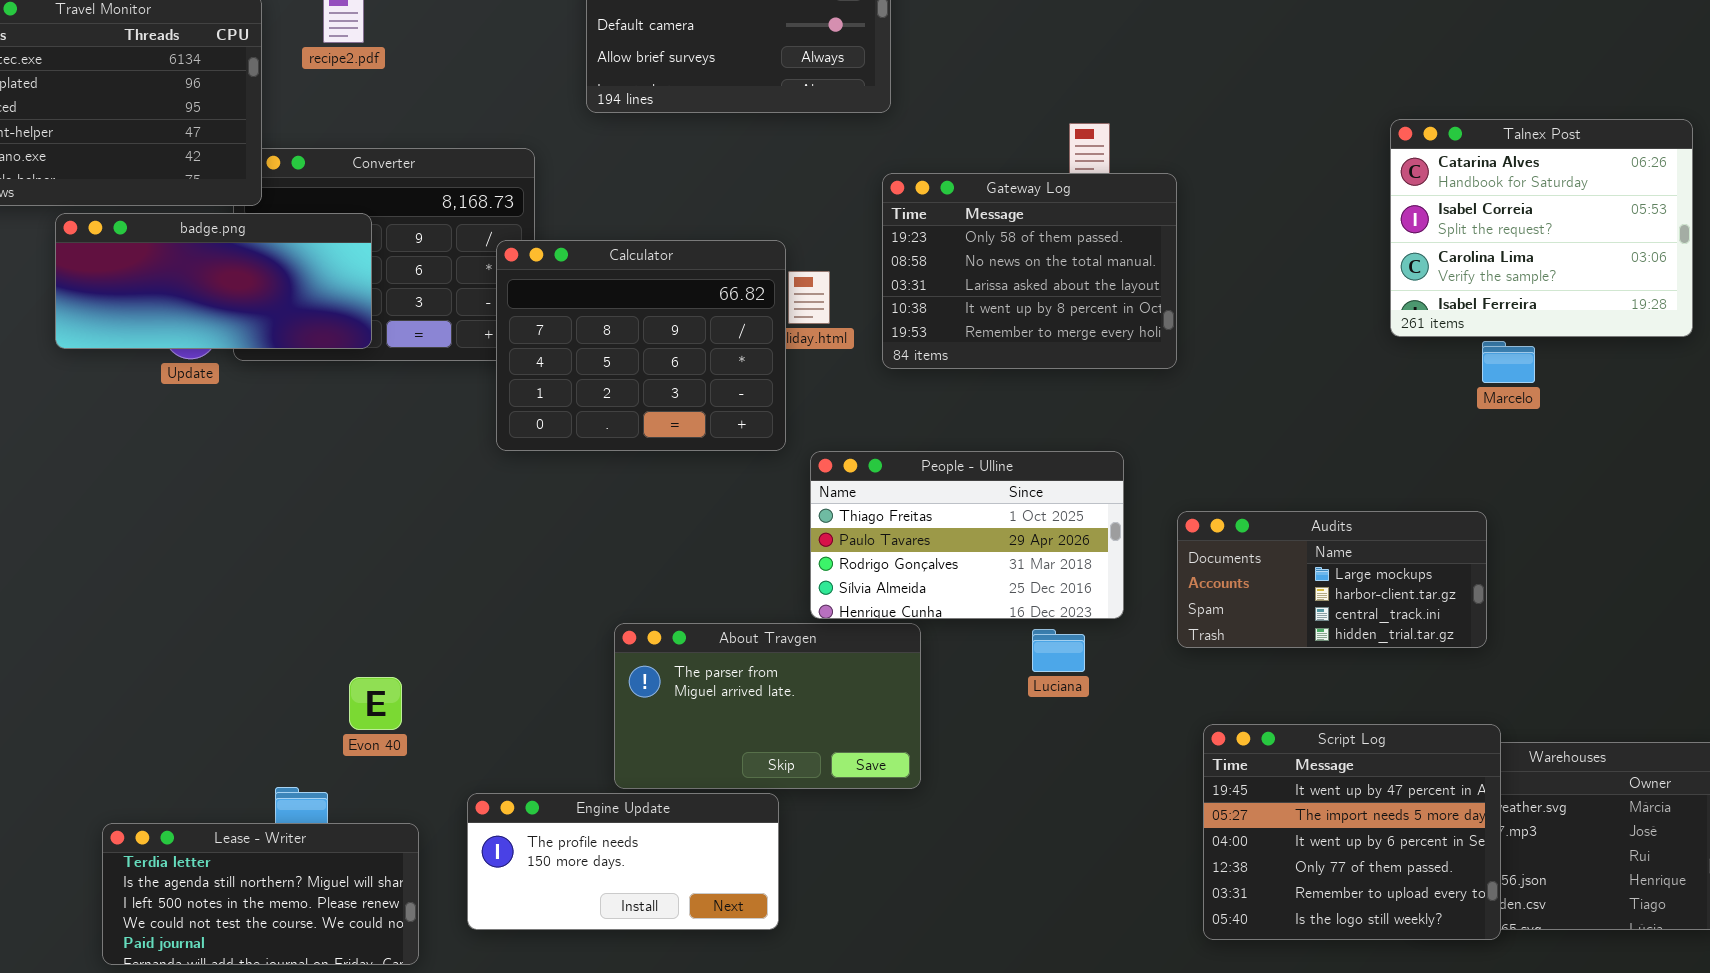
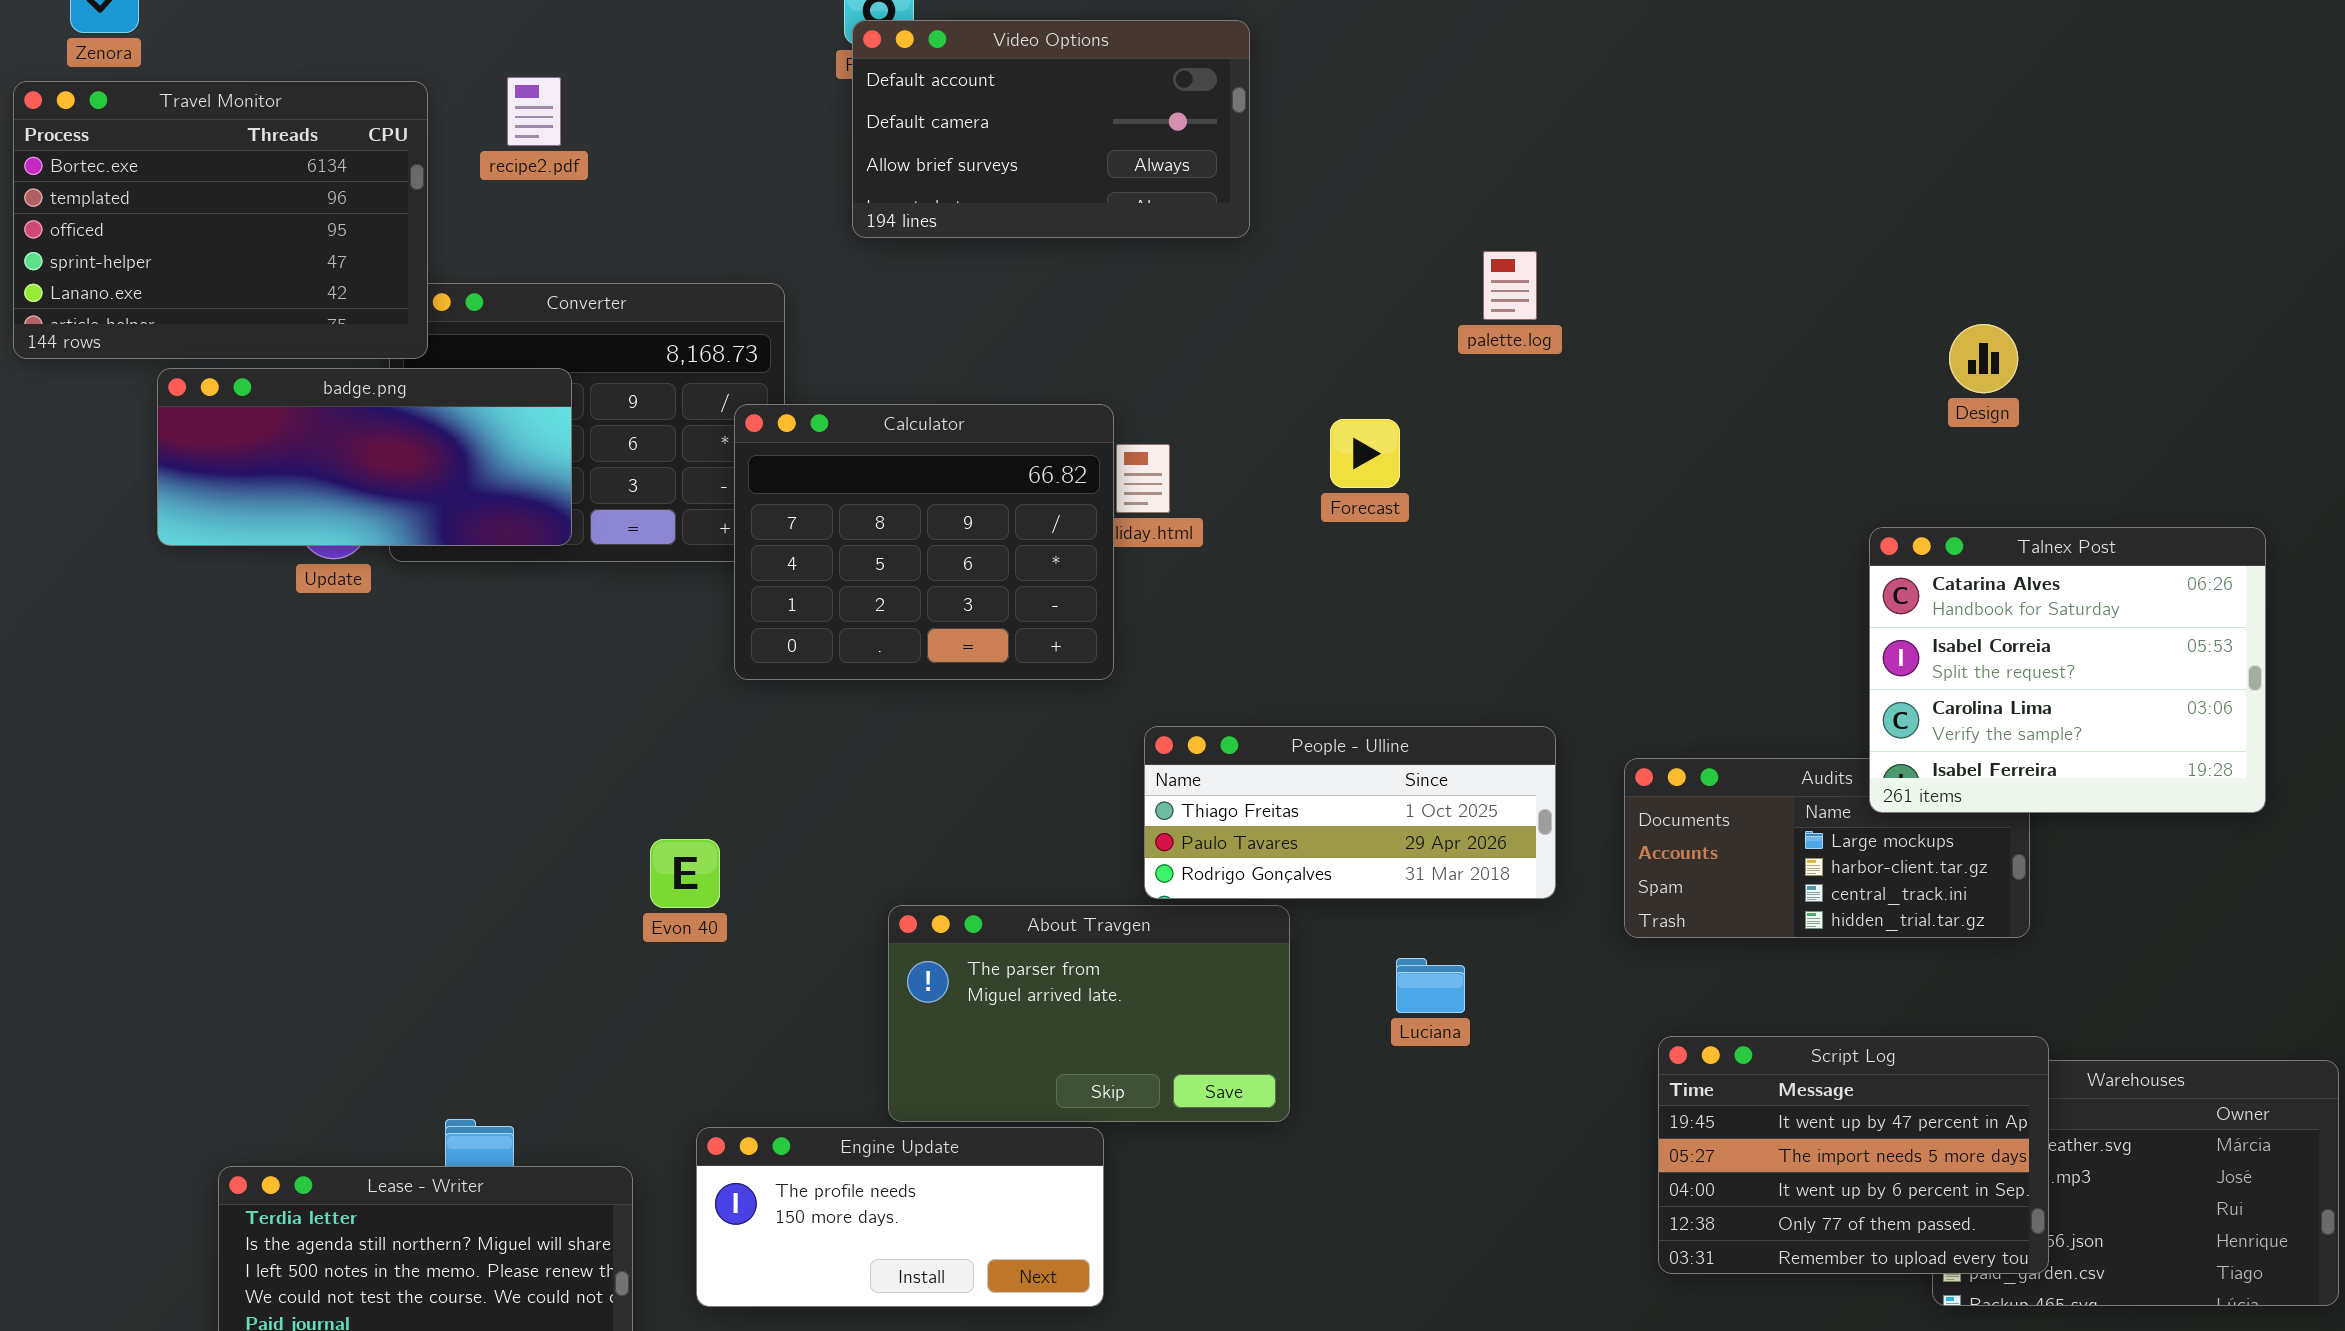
Talnex Post: [1390,119,1693,337] -> [1869,527,2266,813], moved
Gateway Log: [882,173,1177,369] -> none, closed
People - Ulline: [810,451,1124,619] -> [1144,726,1556,899], resized
Luciana: [1032,629,1085,672] -> [1396,958,1465,1013], moved
Evon 40: [349,677,402,730] -> [650,839,720,908], moved
Script Log: [1203,724,1501,940] -> [1658,1036,2049,1274], resized

